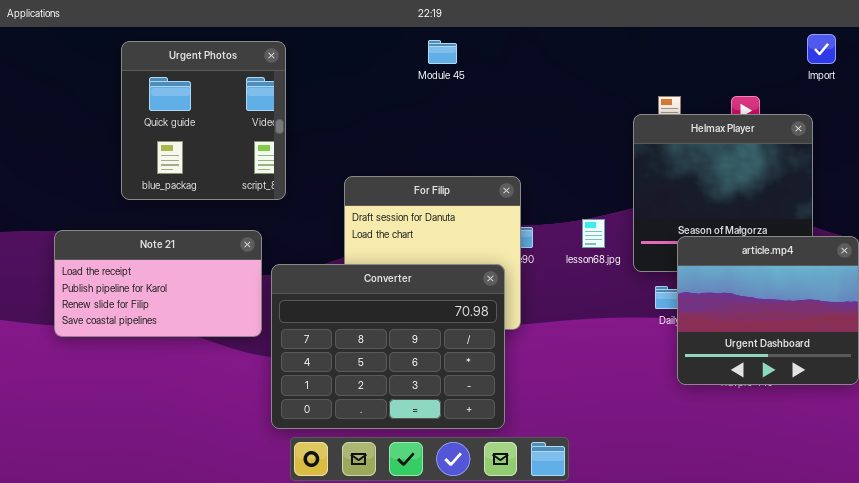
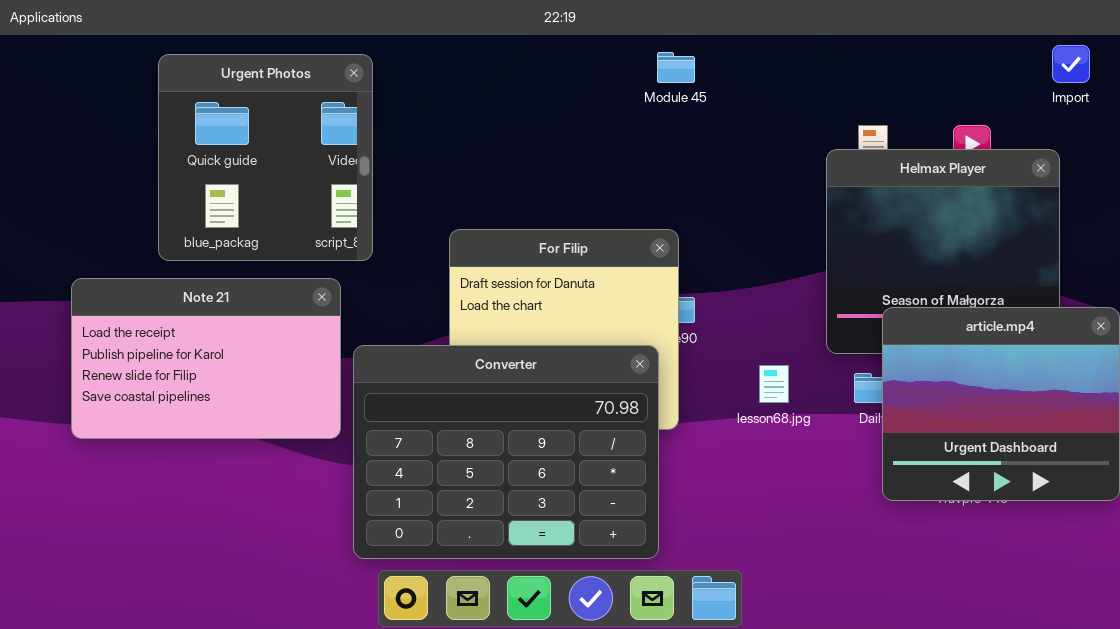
Module 45: [428,40,457,64] -> [657,52,695,83], moved
lesson68.jpg: [582,219,605,248] -> [759,365,789,403], moved
Note 21: [54,230,262,337] -> [71,278,341,439], resized

